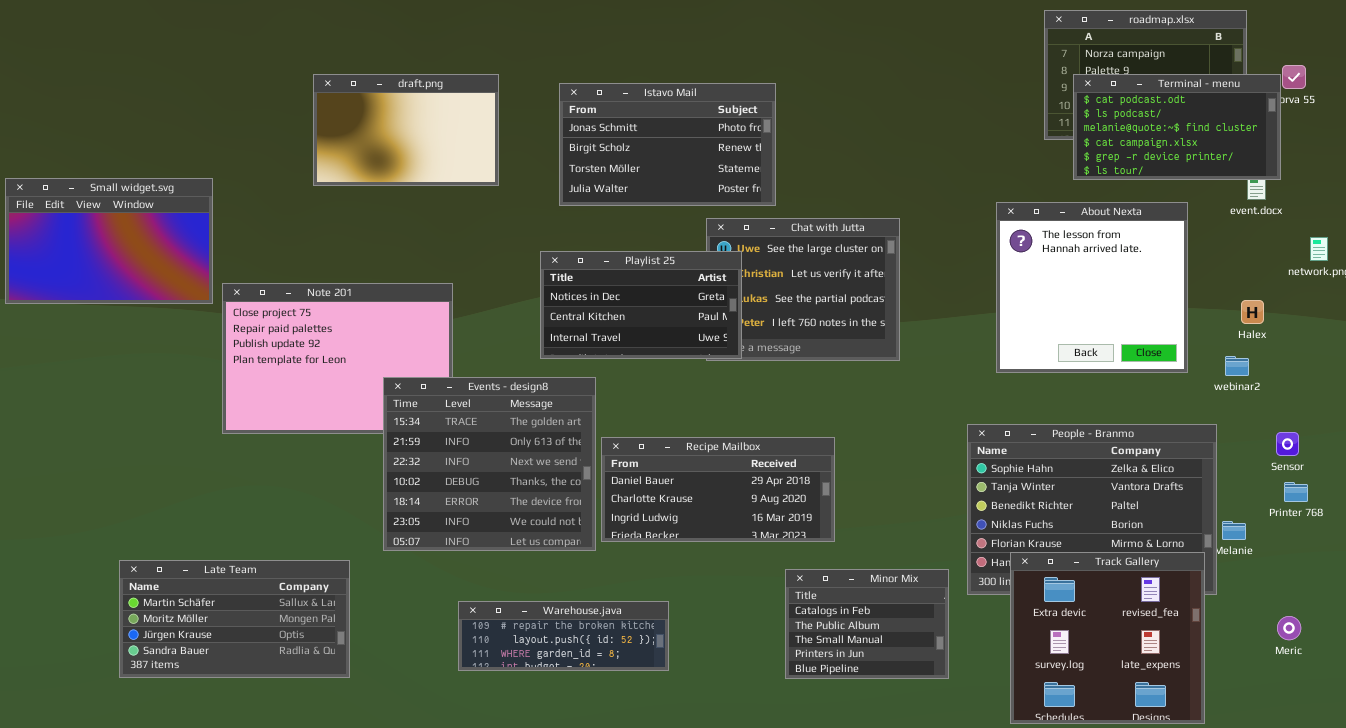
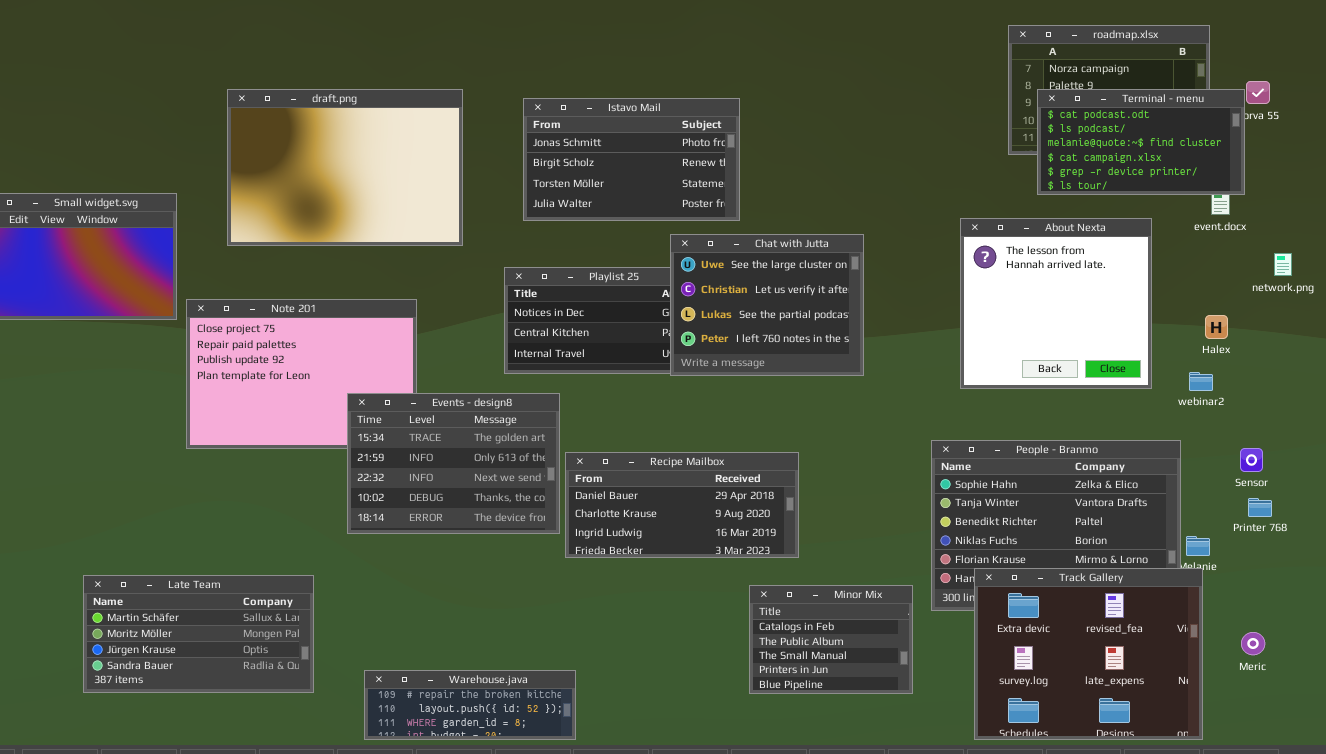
draft.png: [313,74,499,186] -> [227,89,463,246], resized
Chat with Jutta: [706,218,900,361] -> [670,234,864,376], raised
Events - design8: [383,377,596,551] -> [347,393,560,534], resized
Track Gallery: [1010,552,1205,724] -> [974,568,1203,740], resized
Warehouse.java: [458,601,669,671] -> [364,670,576,740], moved

